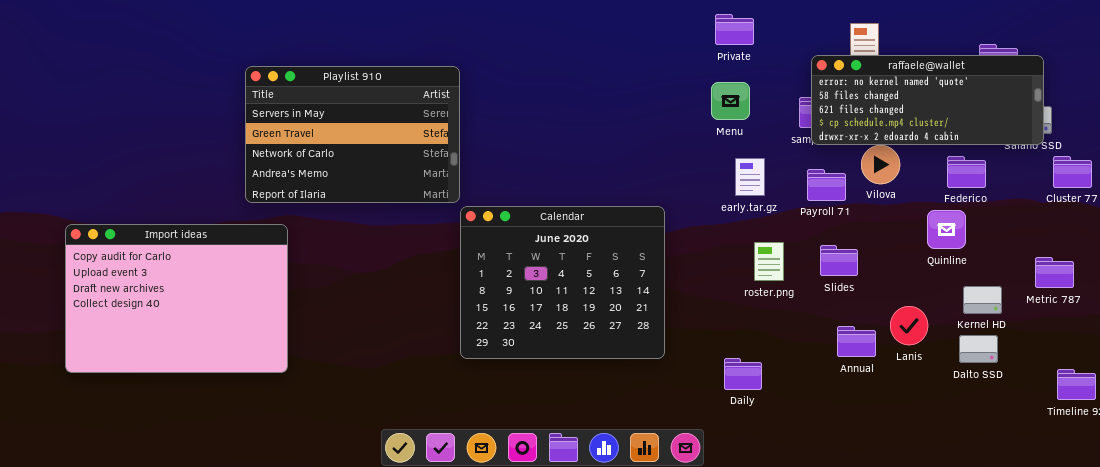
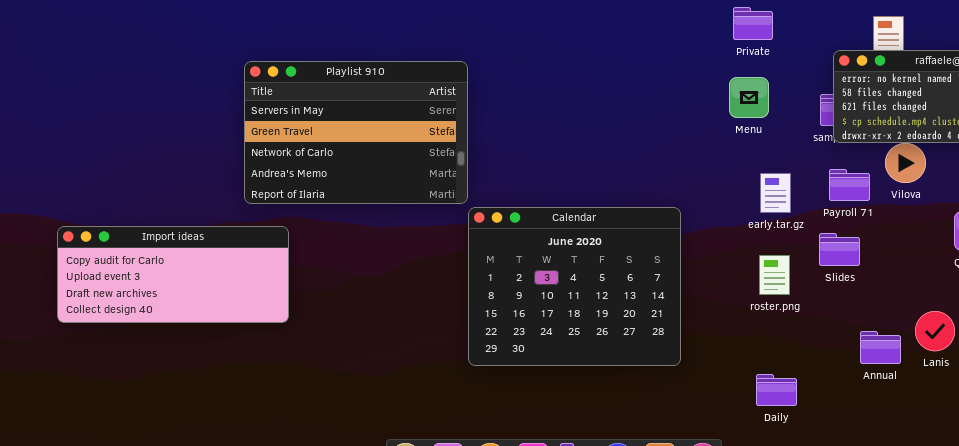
early.tar.gz: [735,158,765,196] -> [760,173,791,213], moved
Import ideas: [65,224,288,373] -> [57,226,289,323], resized
roster.png: [754,242,784,281] -> [759,255,790,295], moved
Slides: [820,245,858,276] -> [819,233,860,266], moved
Daily: [724,358,762,390] -> [756,374,797,406], moved

